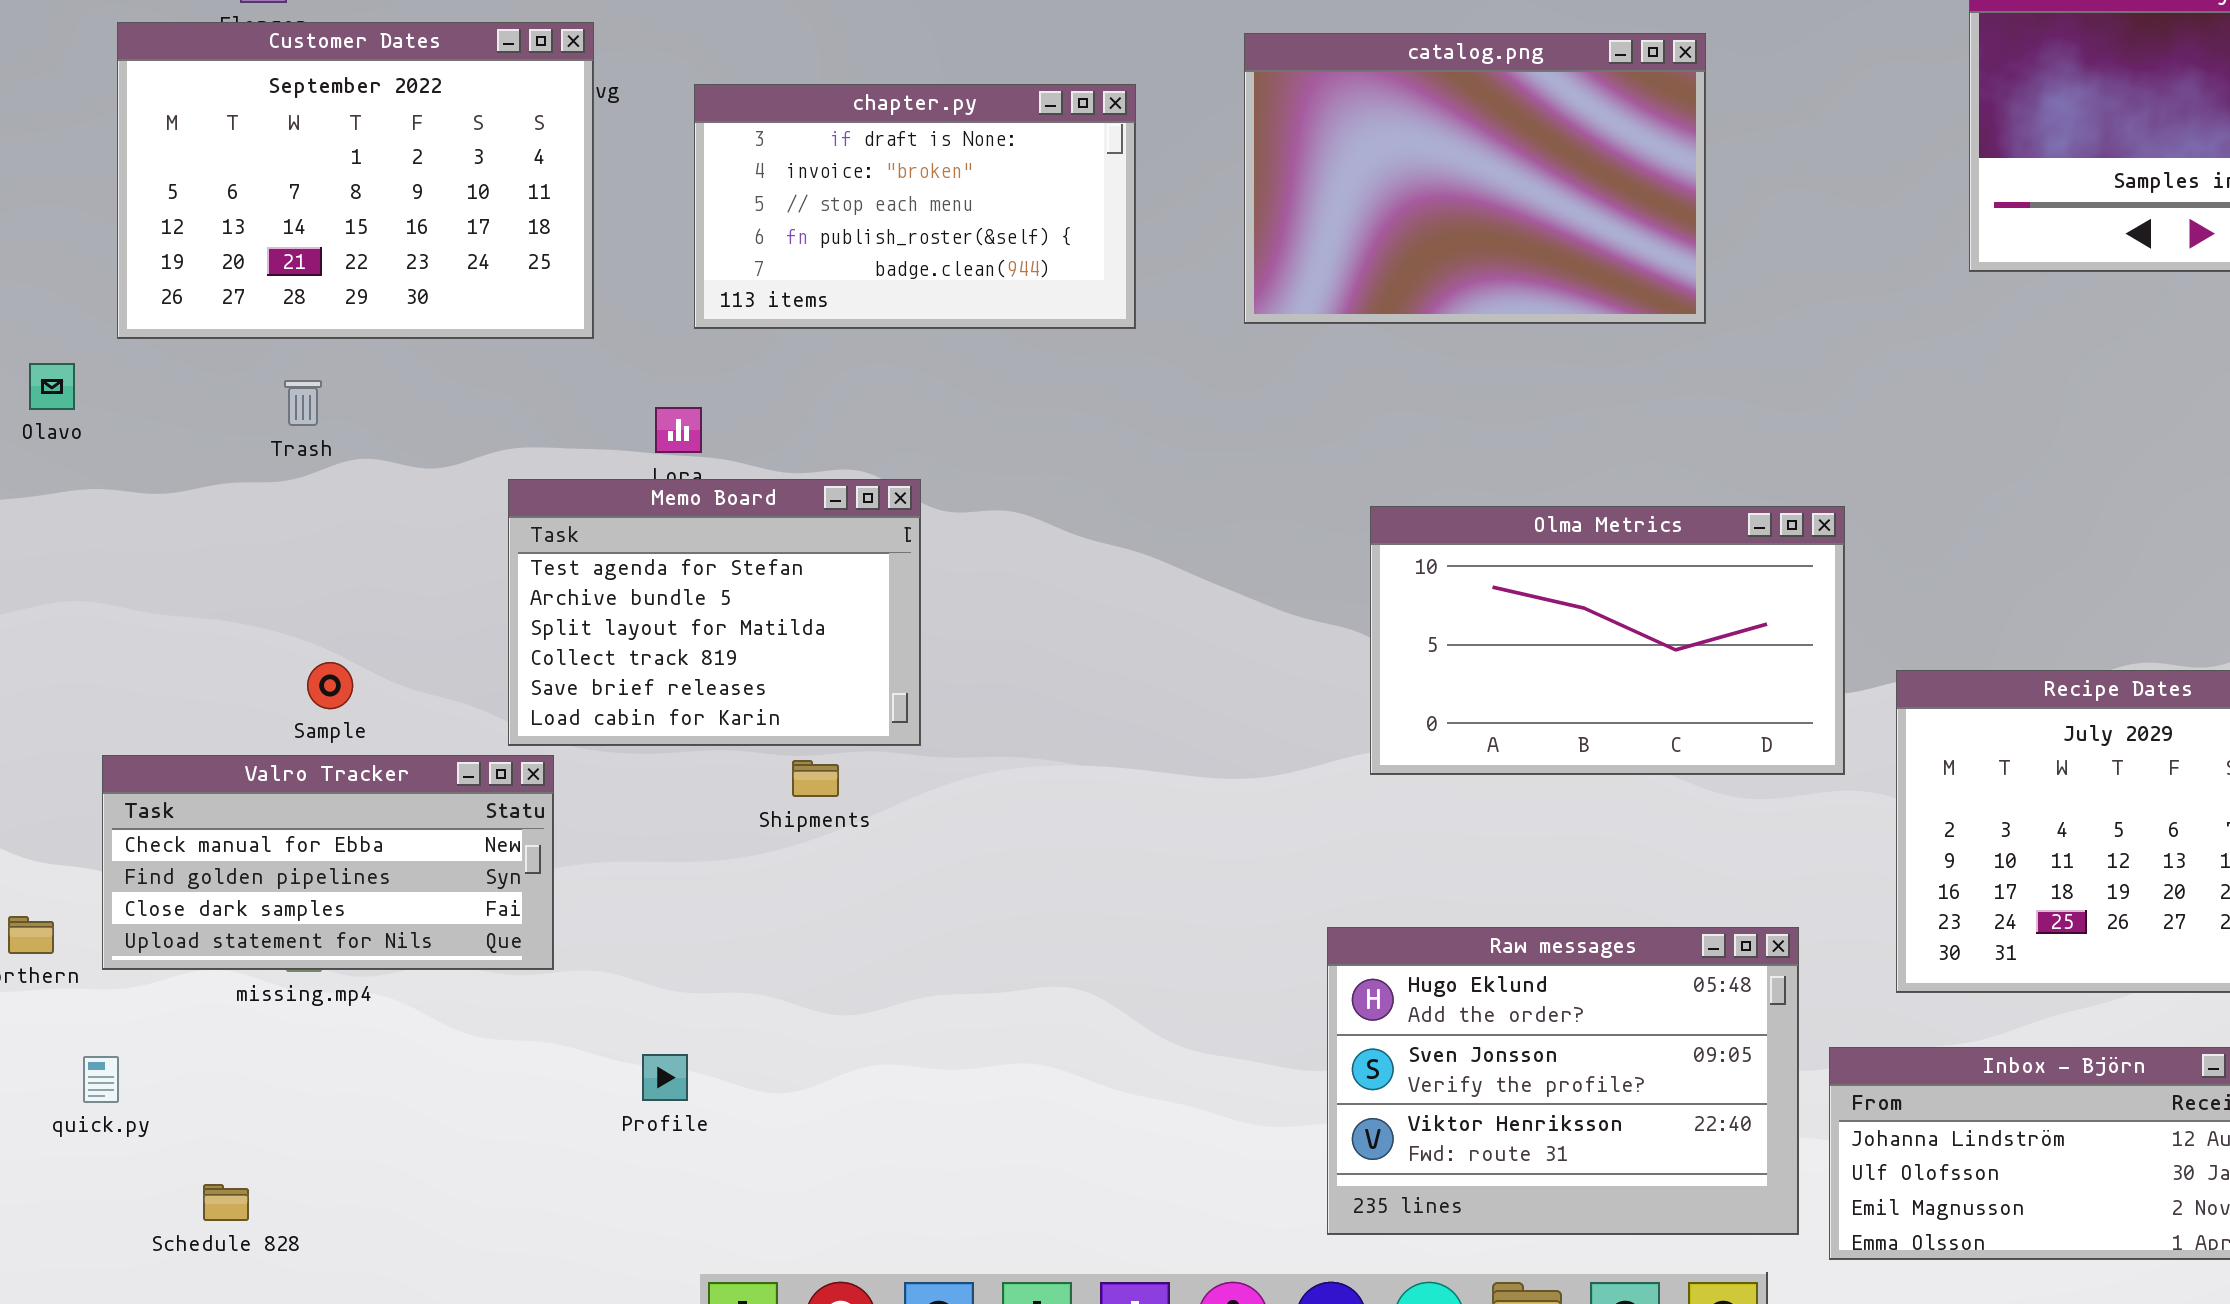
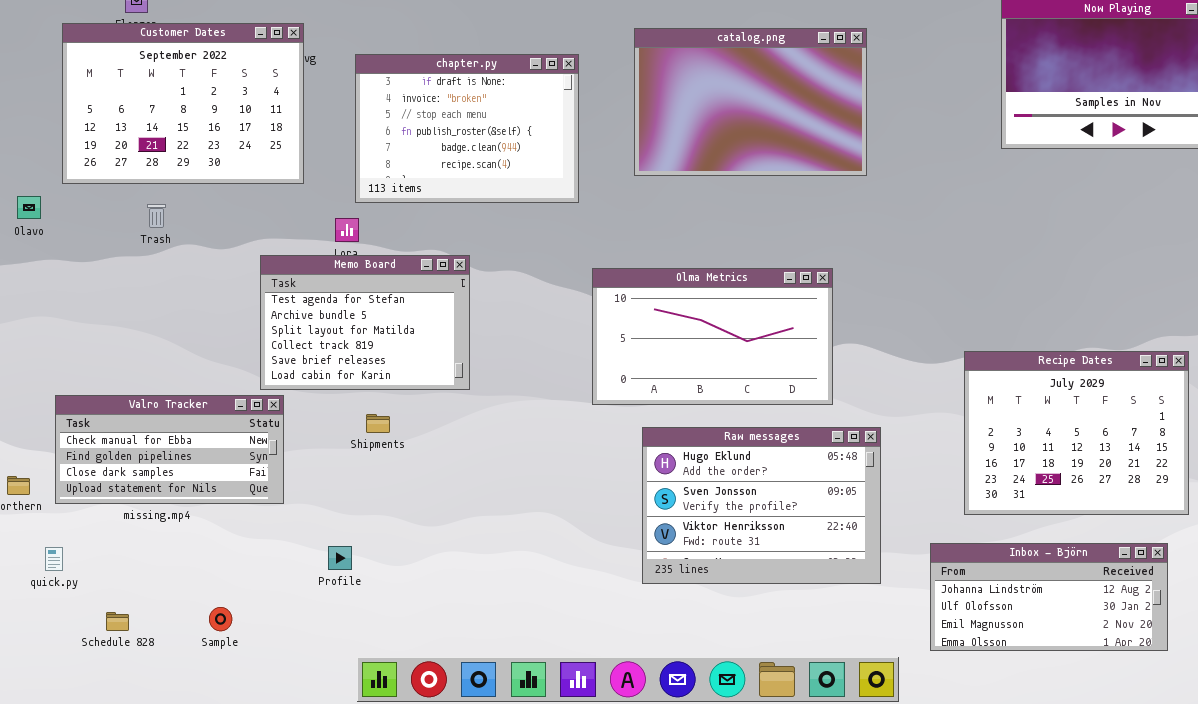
chapter.py: [694,84,1136,329] -> [355,54,579,203], resized
Olma Metrics: [1370,506,1845,775] -> [592,268,833,405], moved
Sample: [307,662,353,709] -> [209,607,232,631], moved
Shipments: [792,760,839,797] -> [366,414,390,433], moved
Raw messages: [1327,927,1799,1235] -> [642,427,881,584], moved

